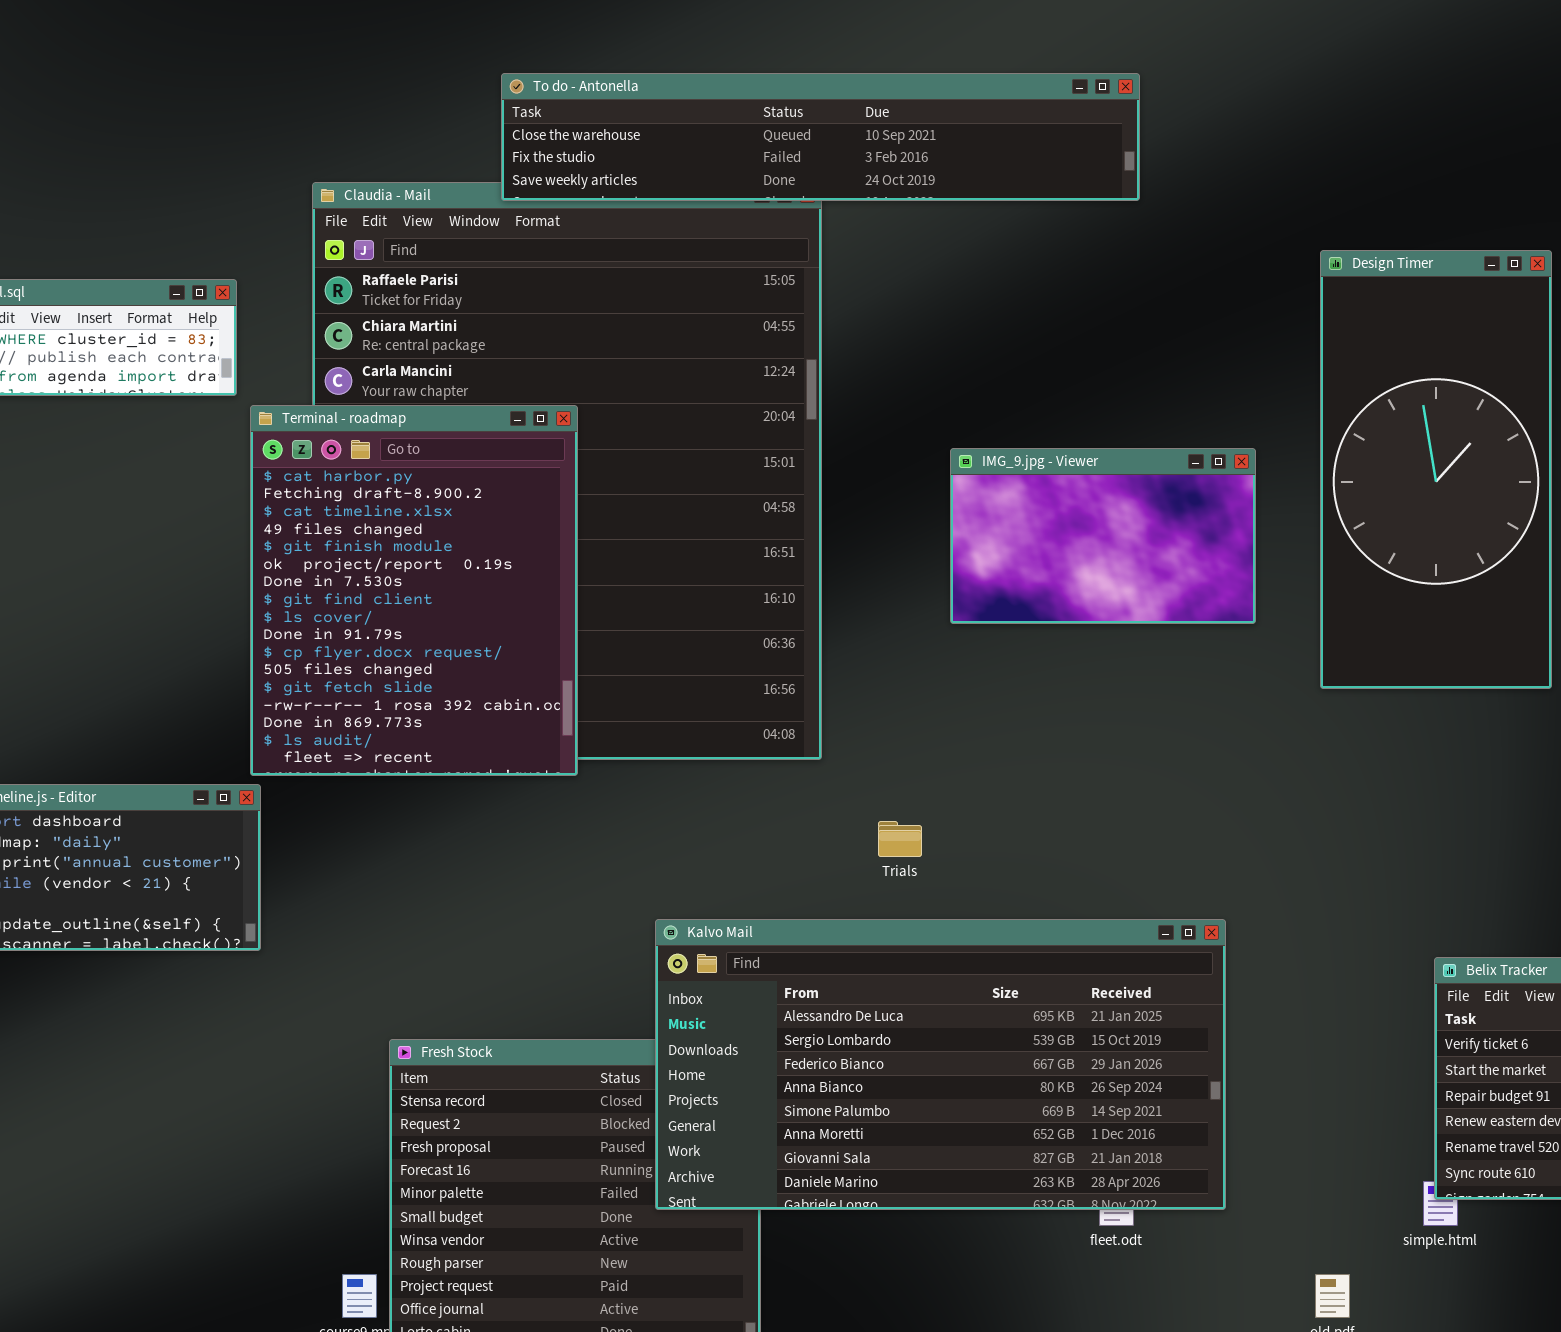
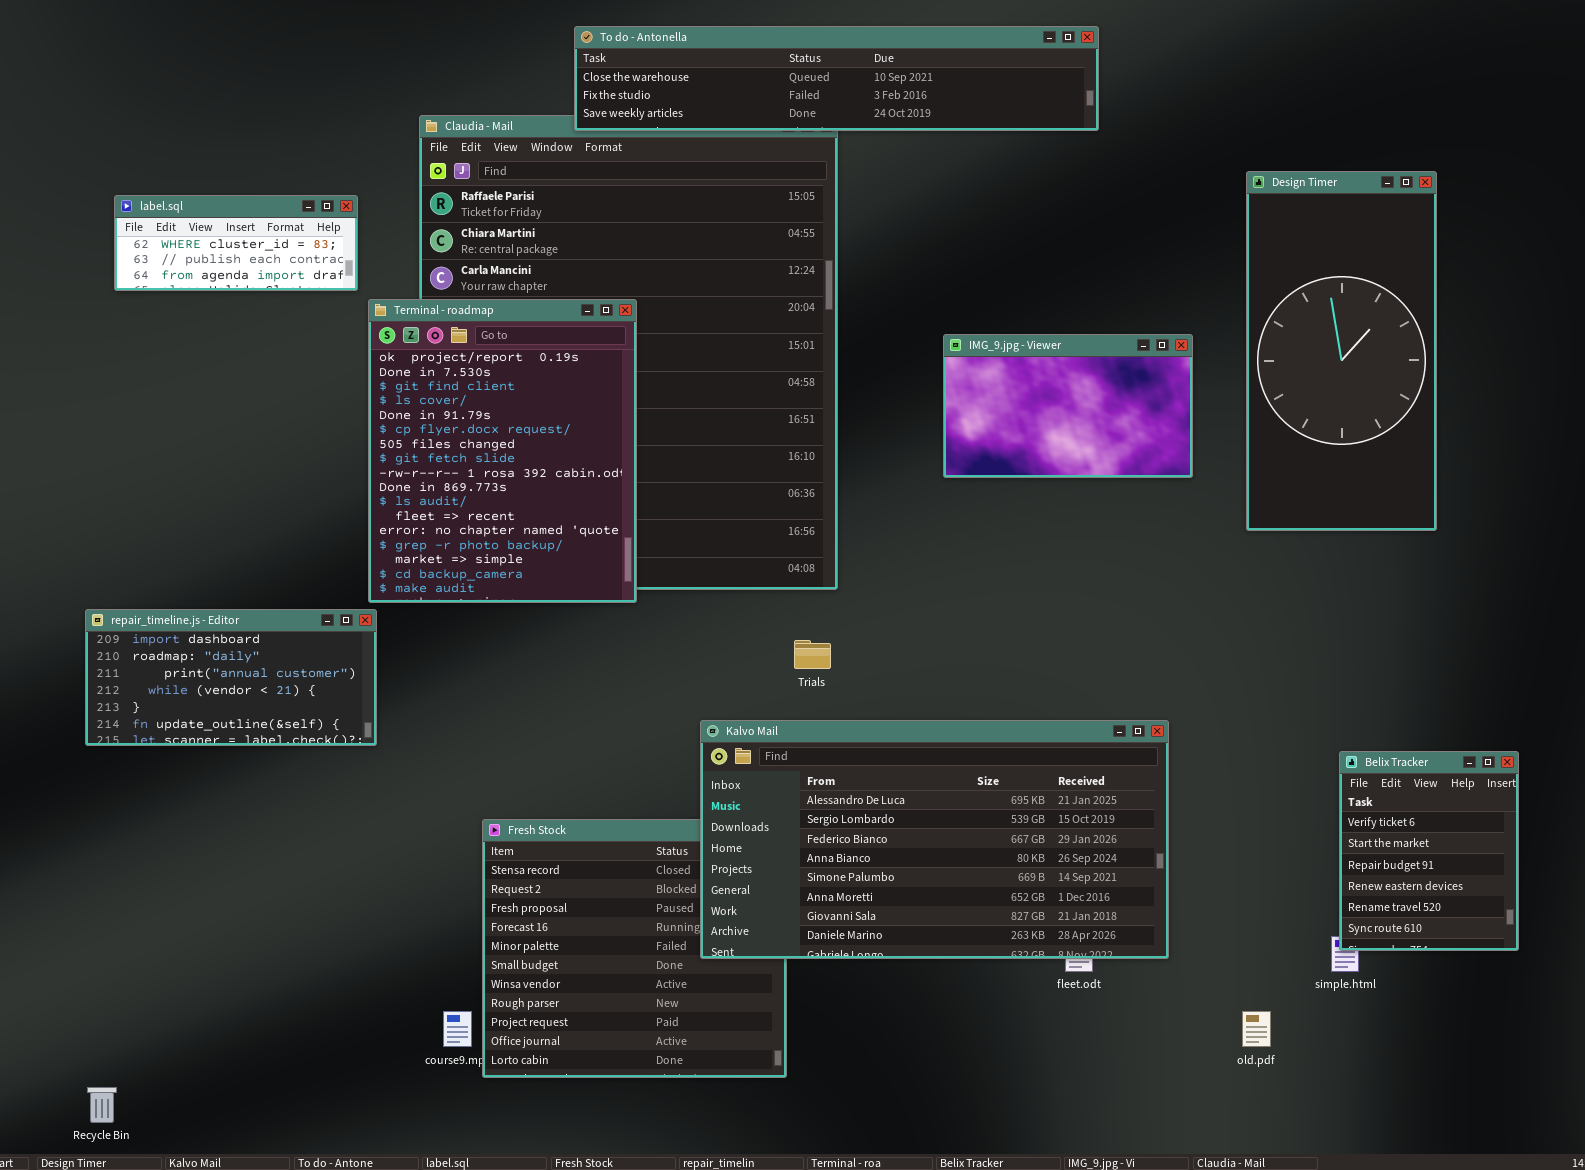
Terminal - roadmap: [250,405,578,776] -> [368,299,637,603], scrolled down 5 rows
Trials: [878,821,922,857] -> [794,640,831,669], moved

